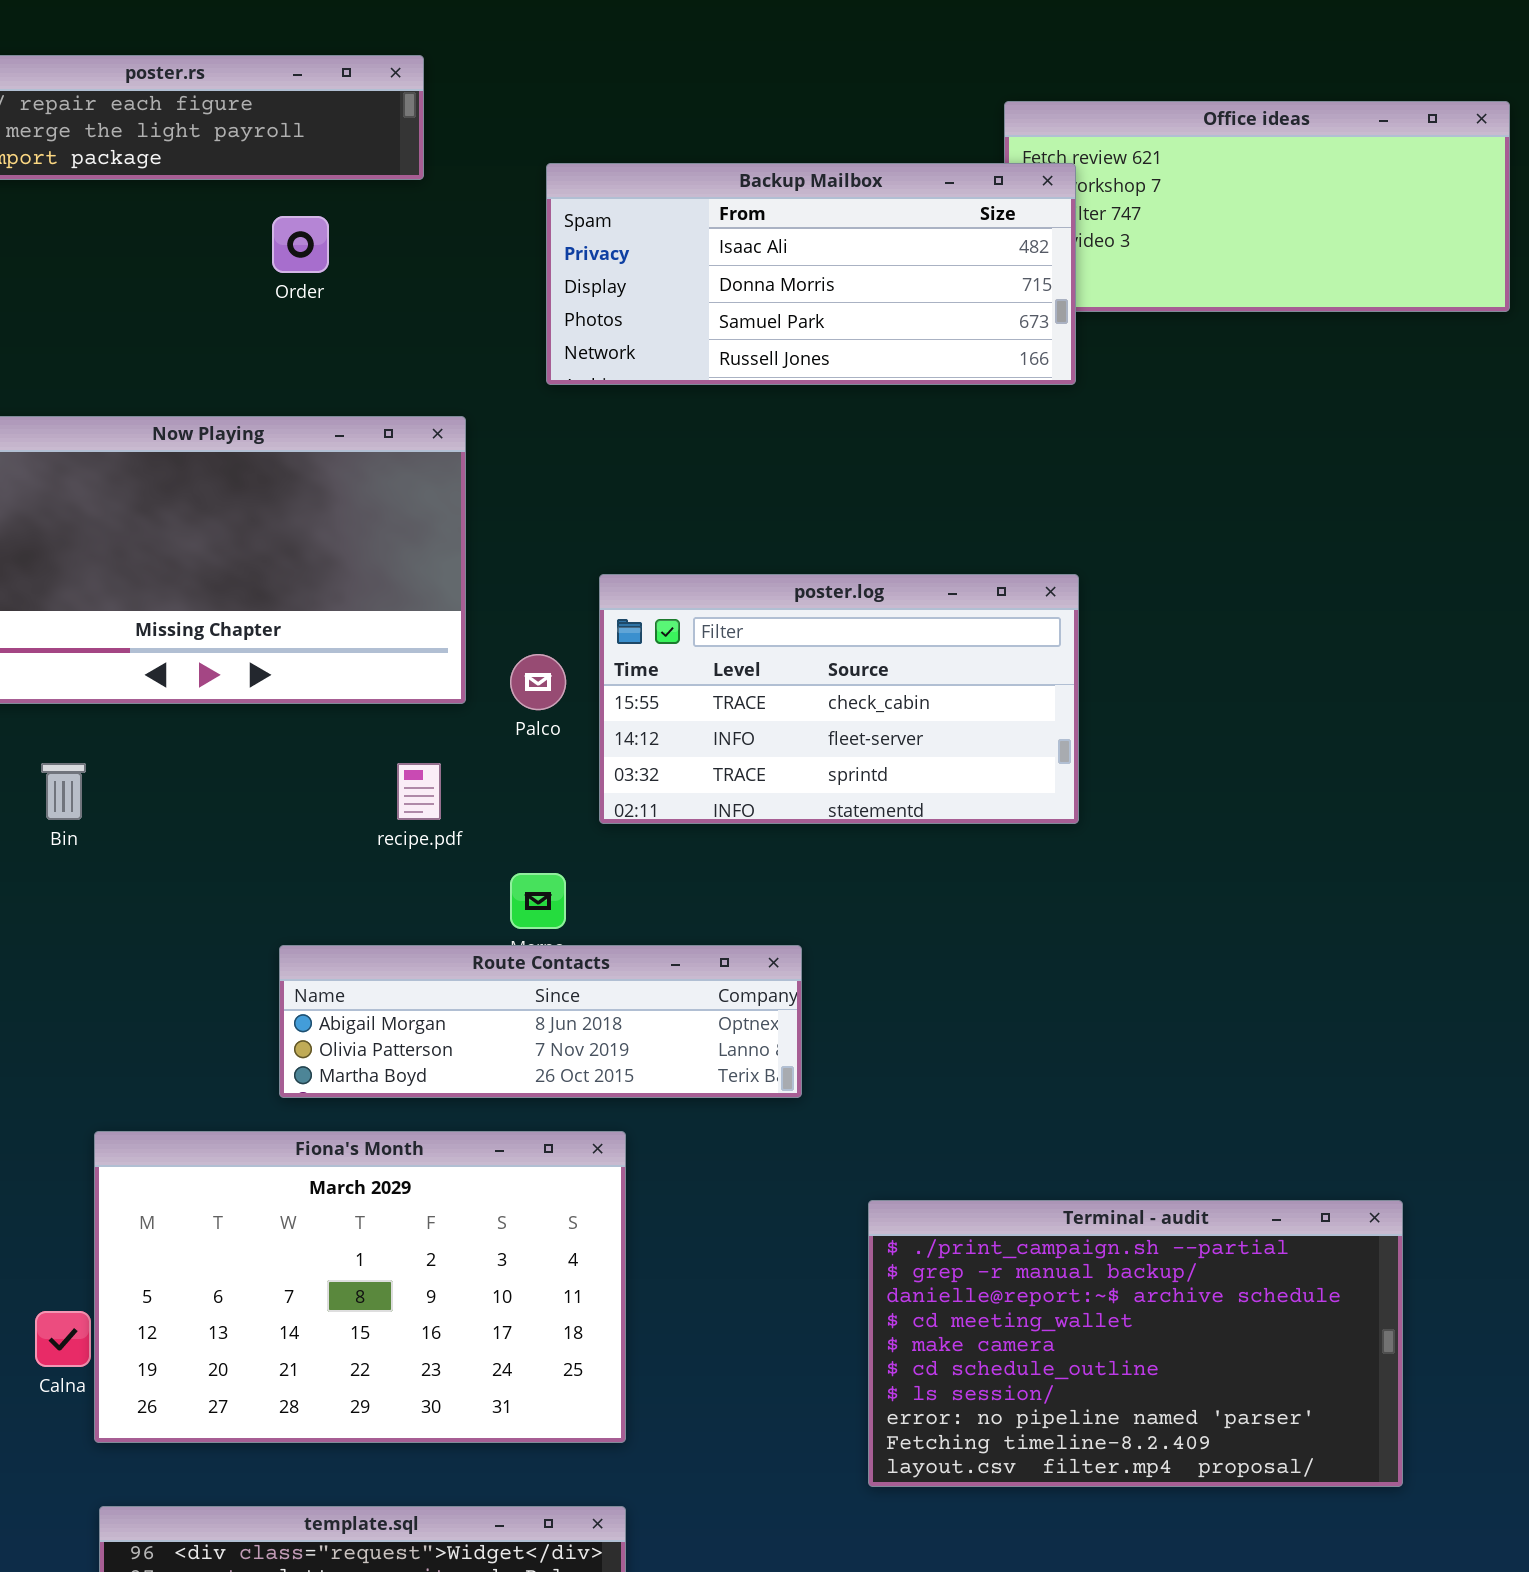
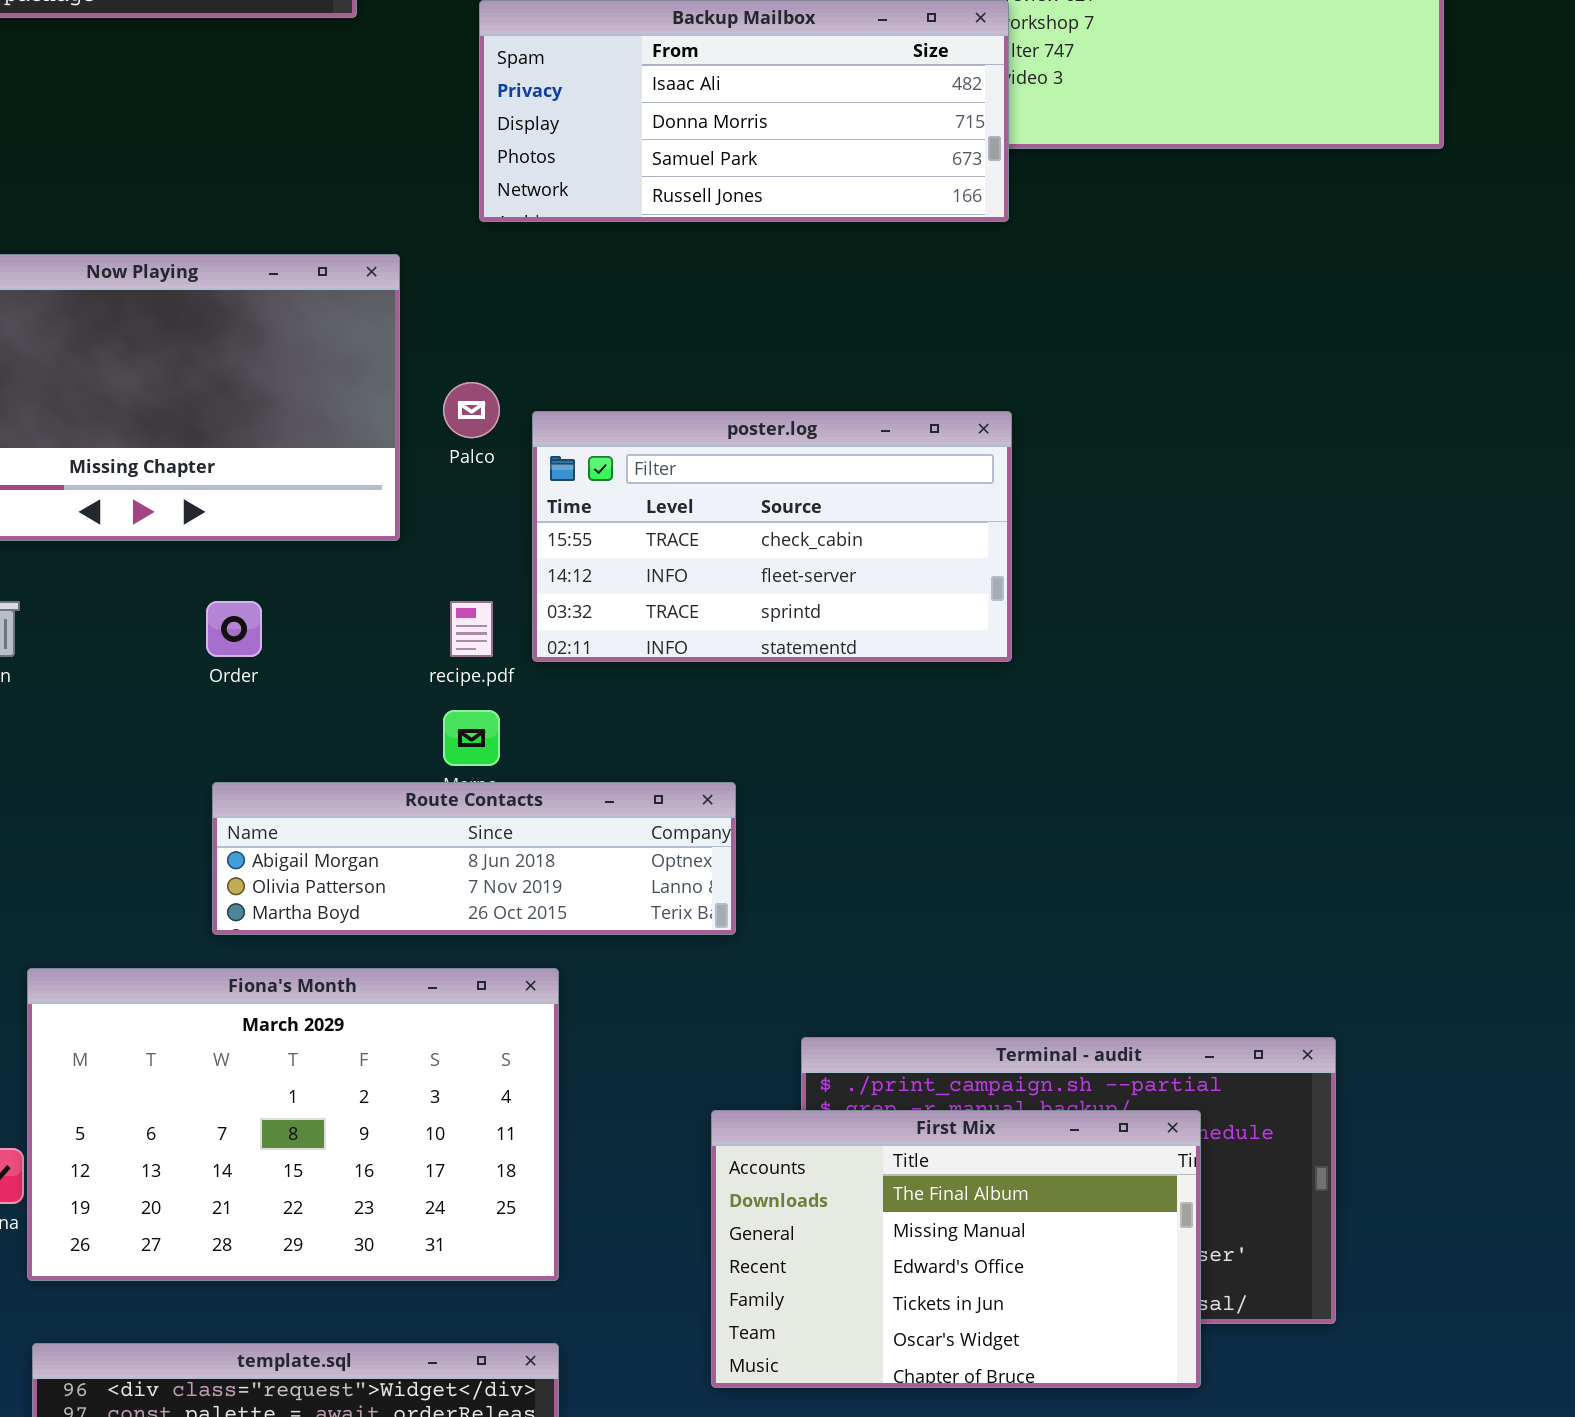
Order: [272,216,329,273] -> [206,601,262,657], moved
Palco: [510,654,566,710] -> [443,382,500,438], moved
recipe.pdf: [397,763,441,820] -> [450,601,493,657], moved
First Mix: none -> [711,1110,1201,1388], opened

